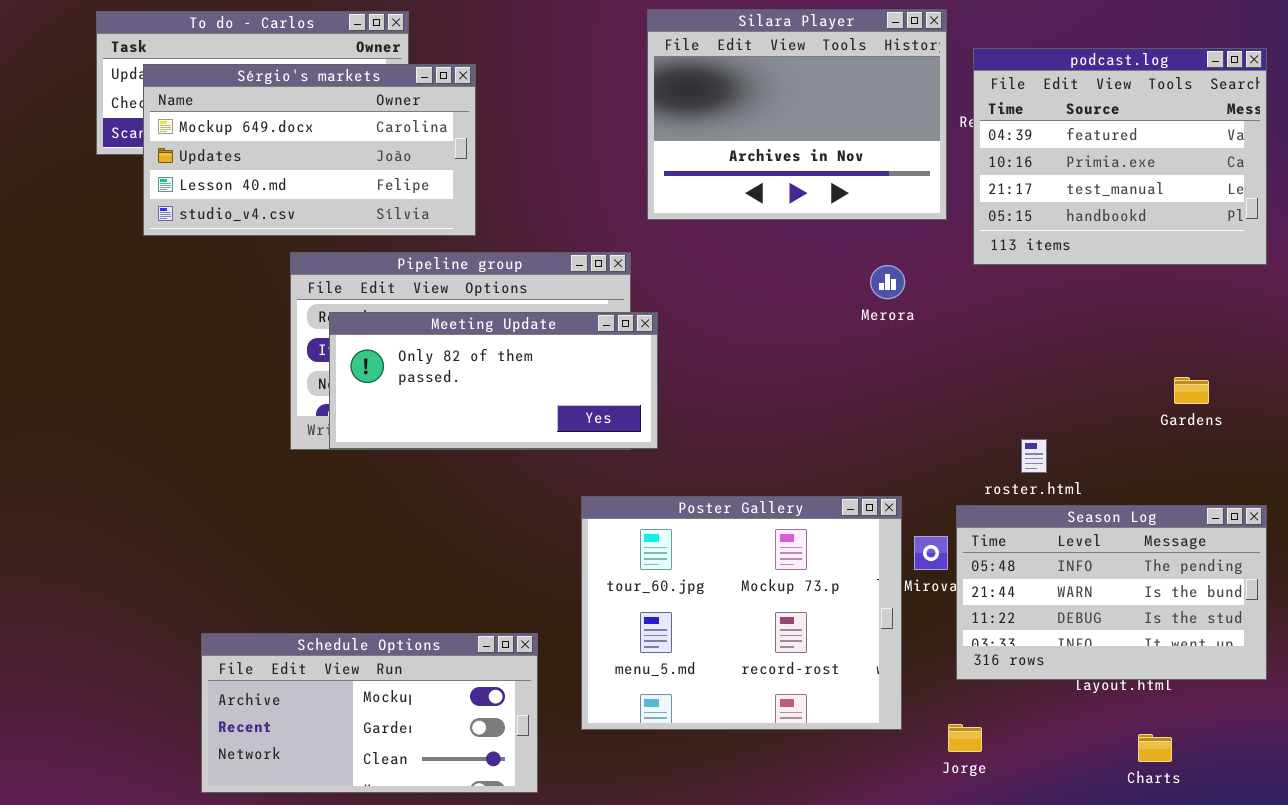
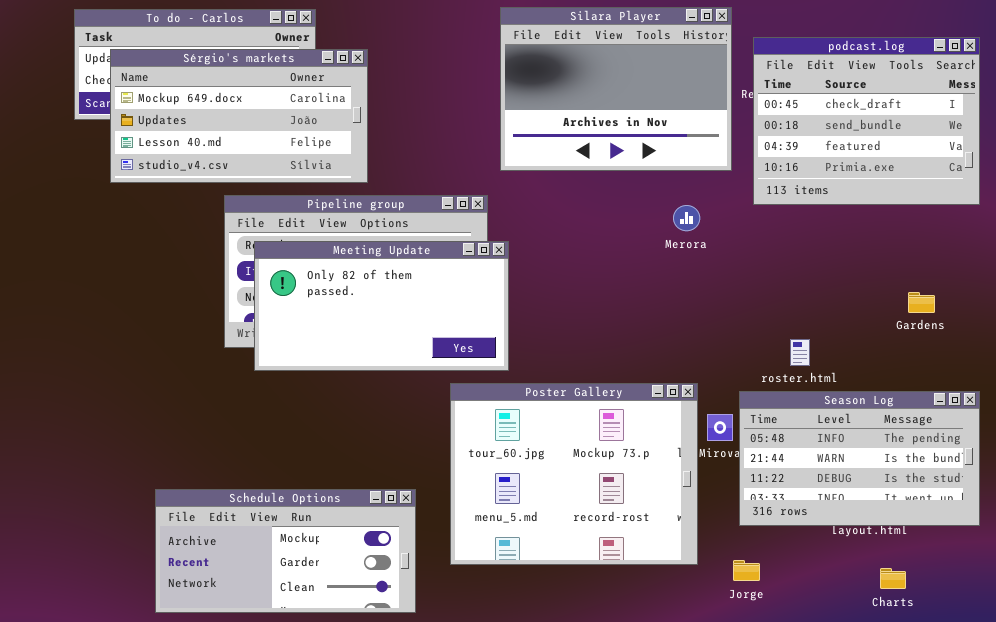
podcast.log: [973,48,1267,265] -> [753,37,980,205], scrolled up 2 rows
Meeting Update: [329,312,658,449] -> [254,241,509,371], resized

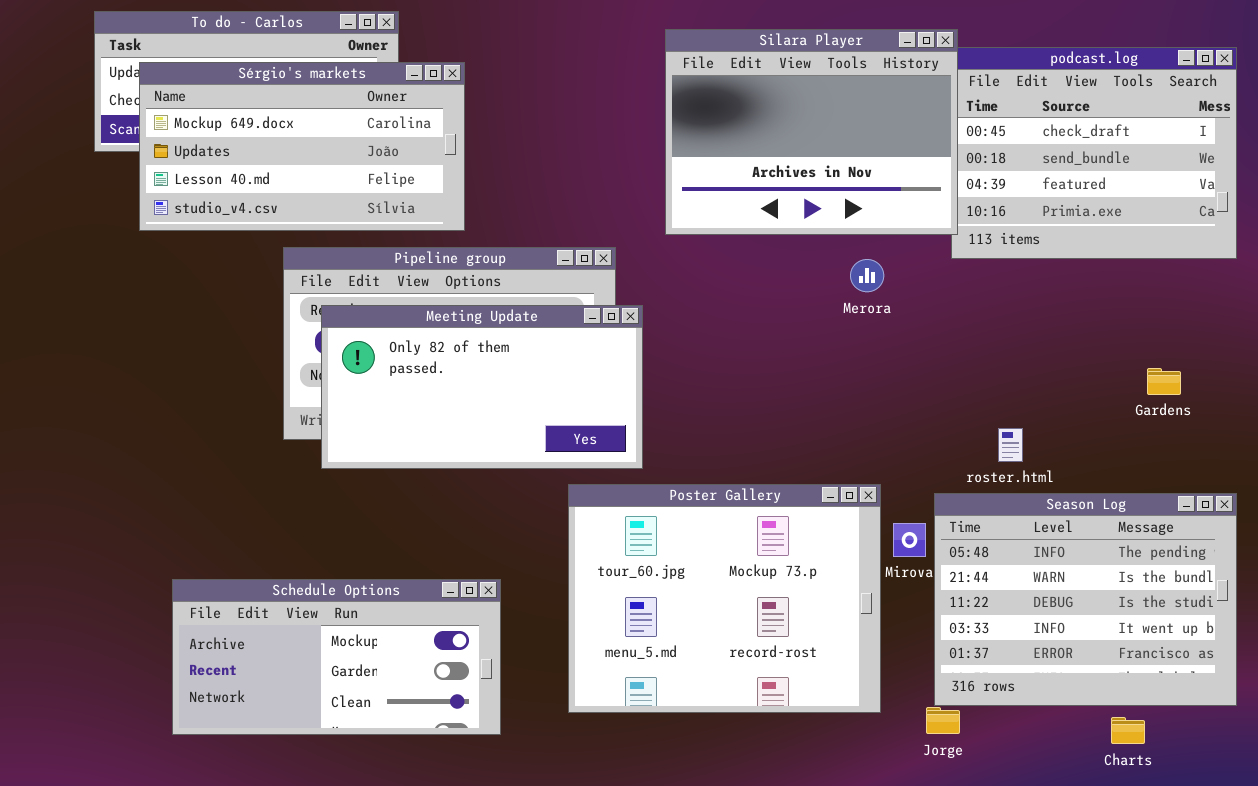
Silara Player: [500,7,732,171] -> [665,29,958,235], moved
Season Log: [739,391,980,526] -> [934,493,1237,706], resized
Schedule Options: [155,489,416,613] -> [172,579,501,735], moved

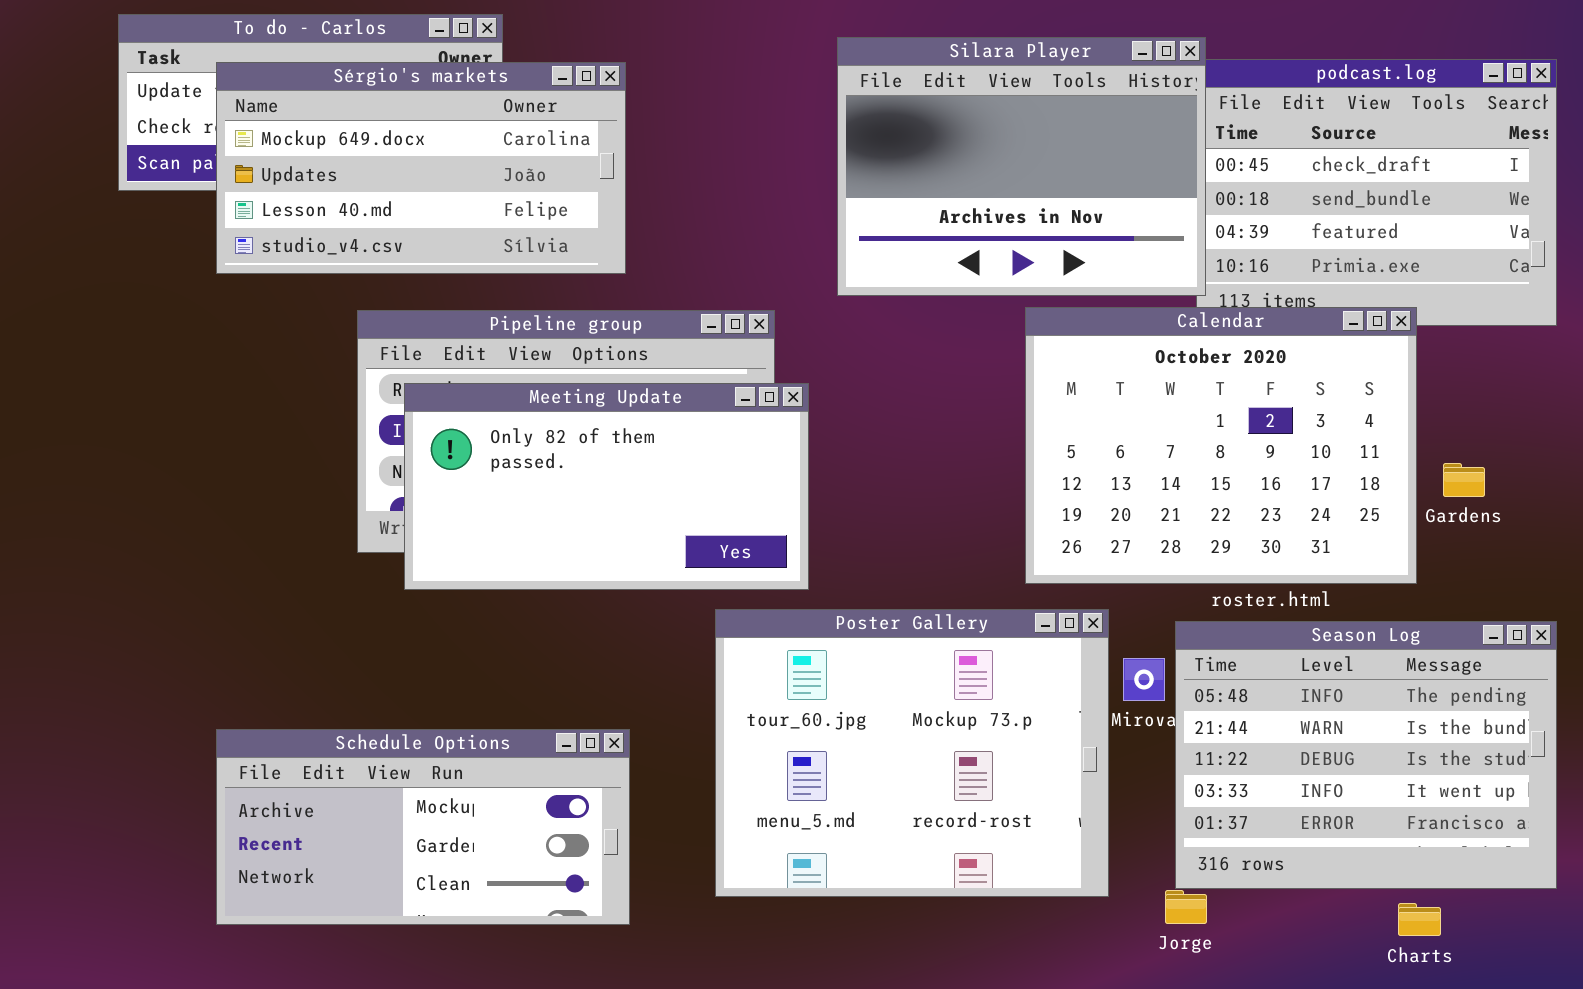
Sérgio's markets: [139,62,465,231] -> [216,62,626,274], moved
Calendar: none -> [1025,307,1417,584], opened

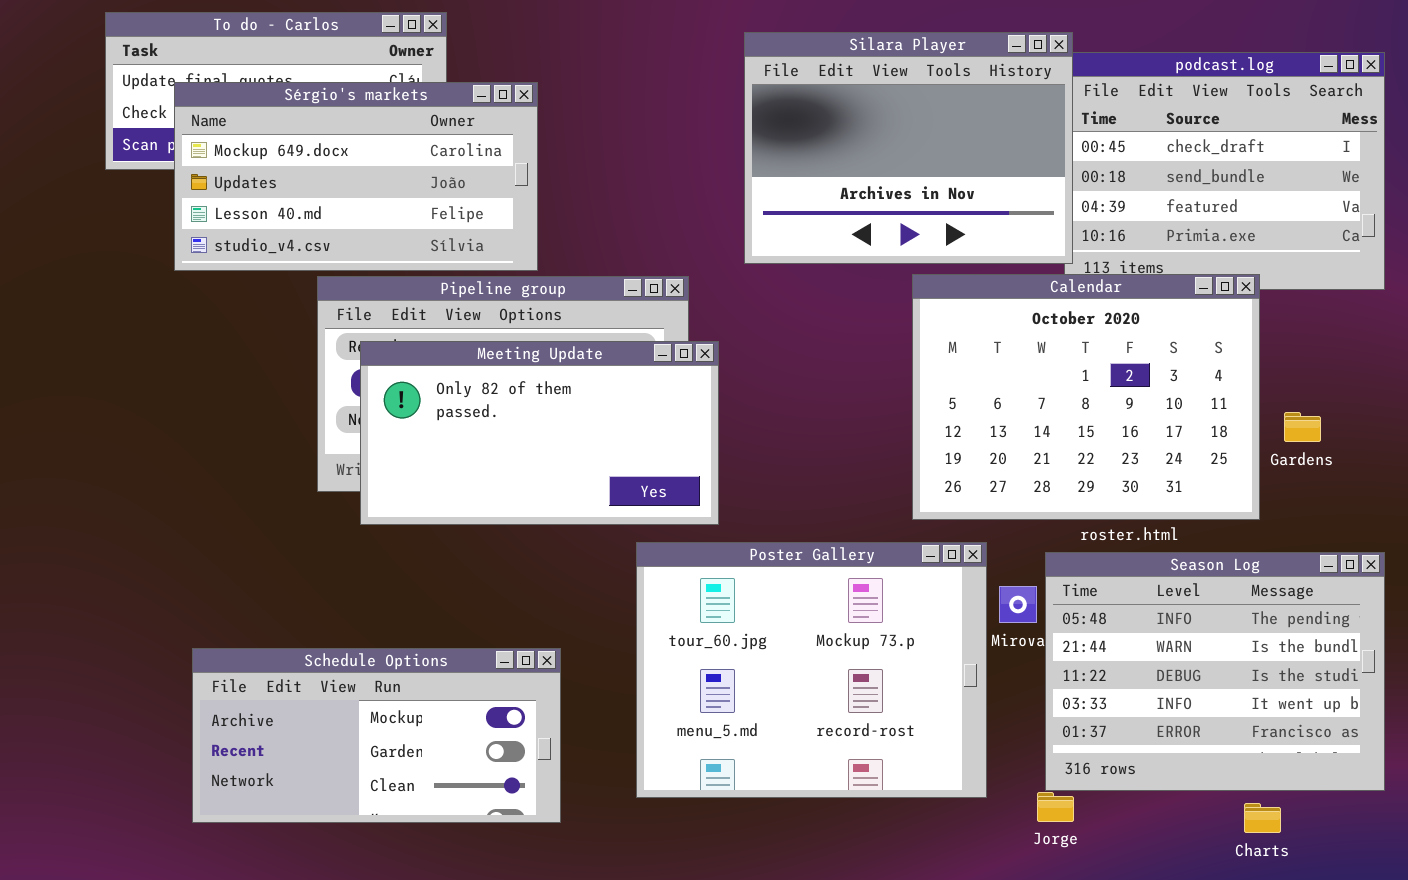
Sérgio's markets: [216,62,626,274] -> [174,82,538,271], moved

